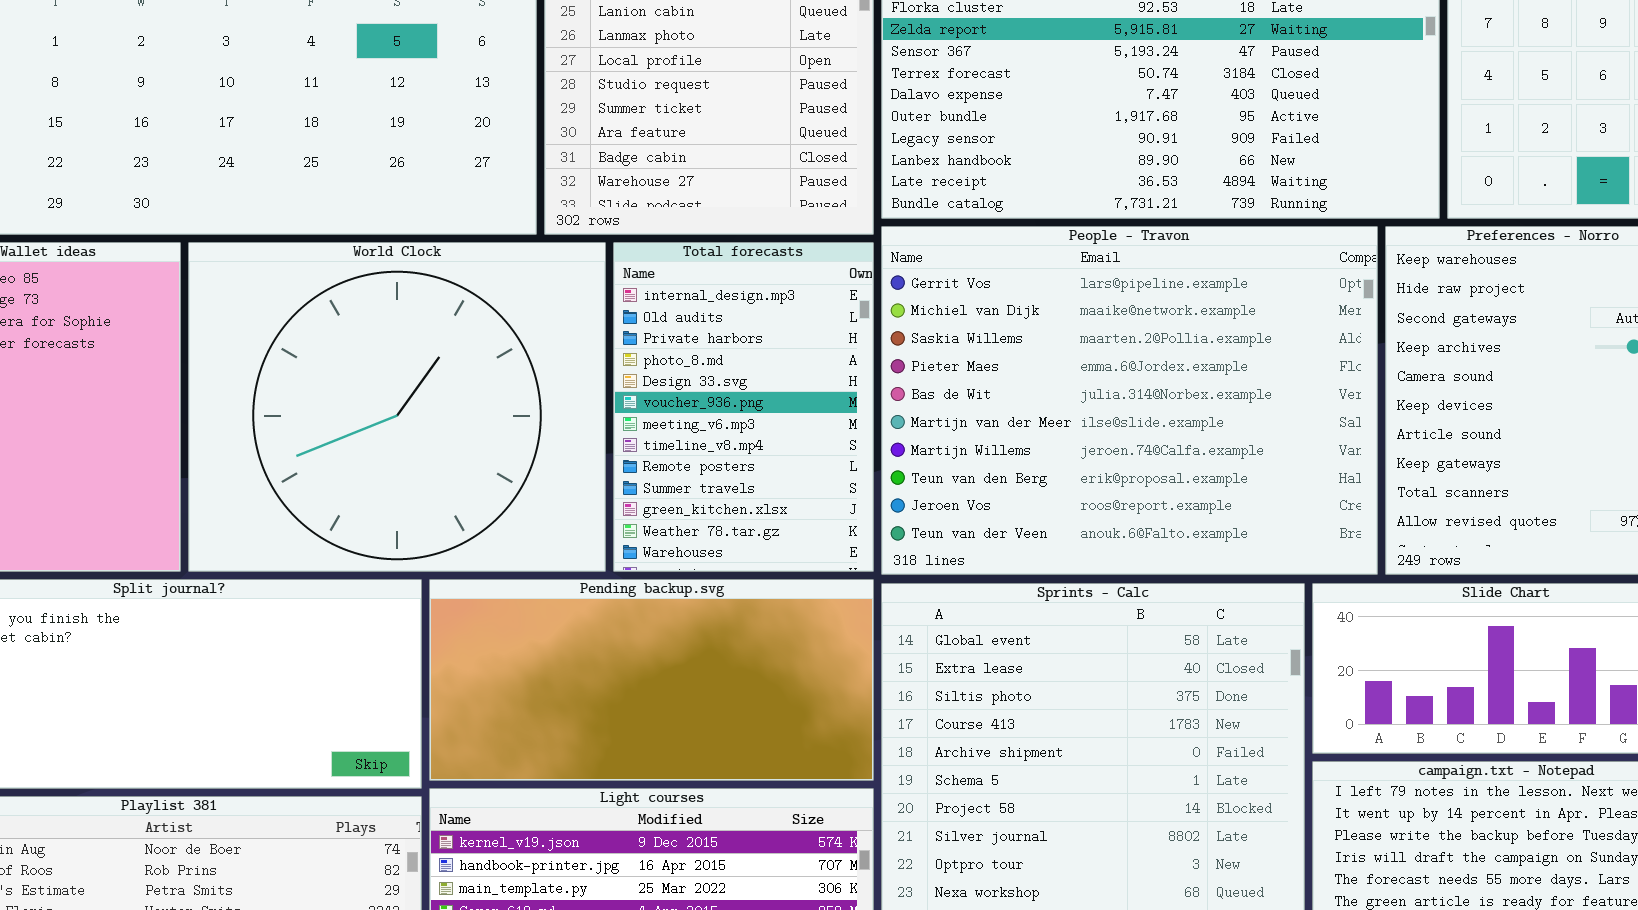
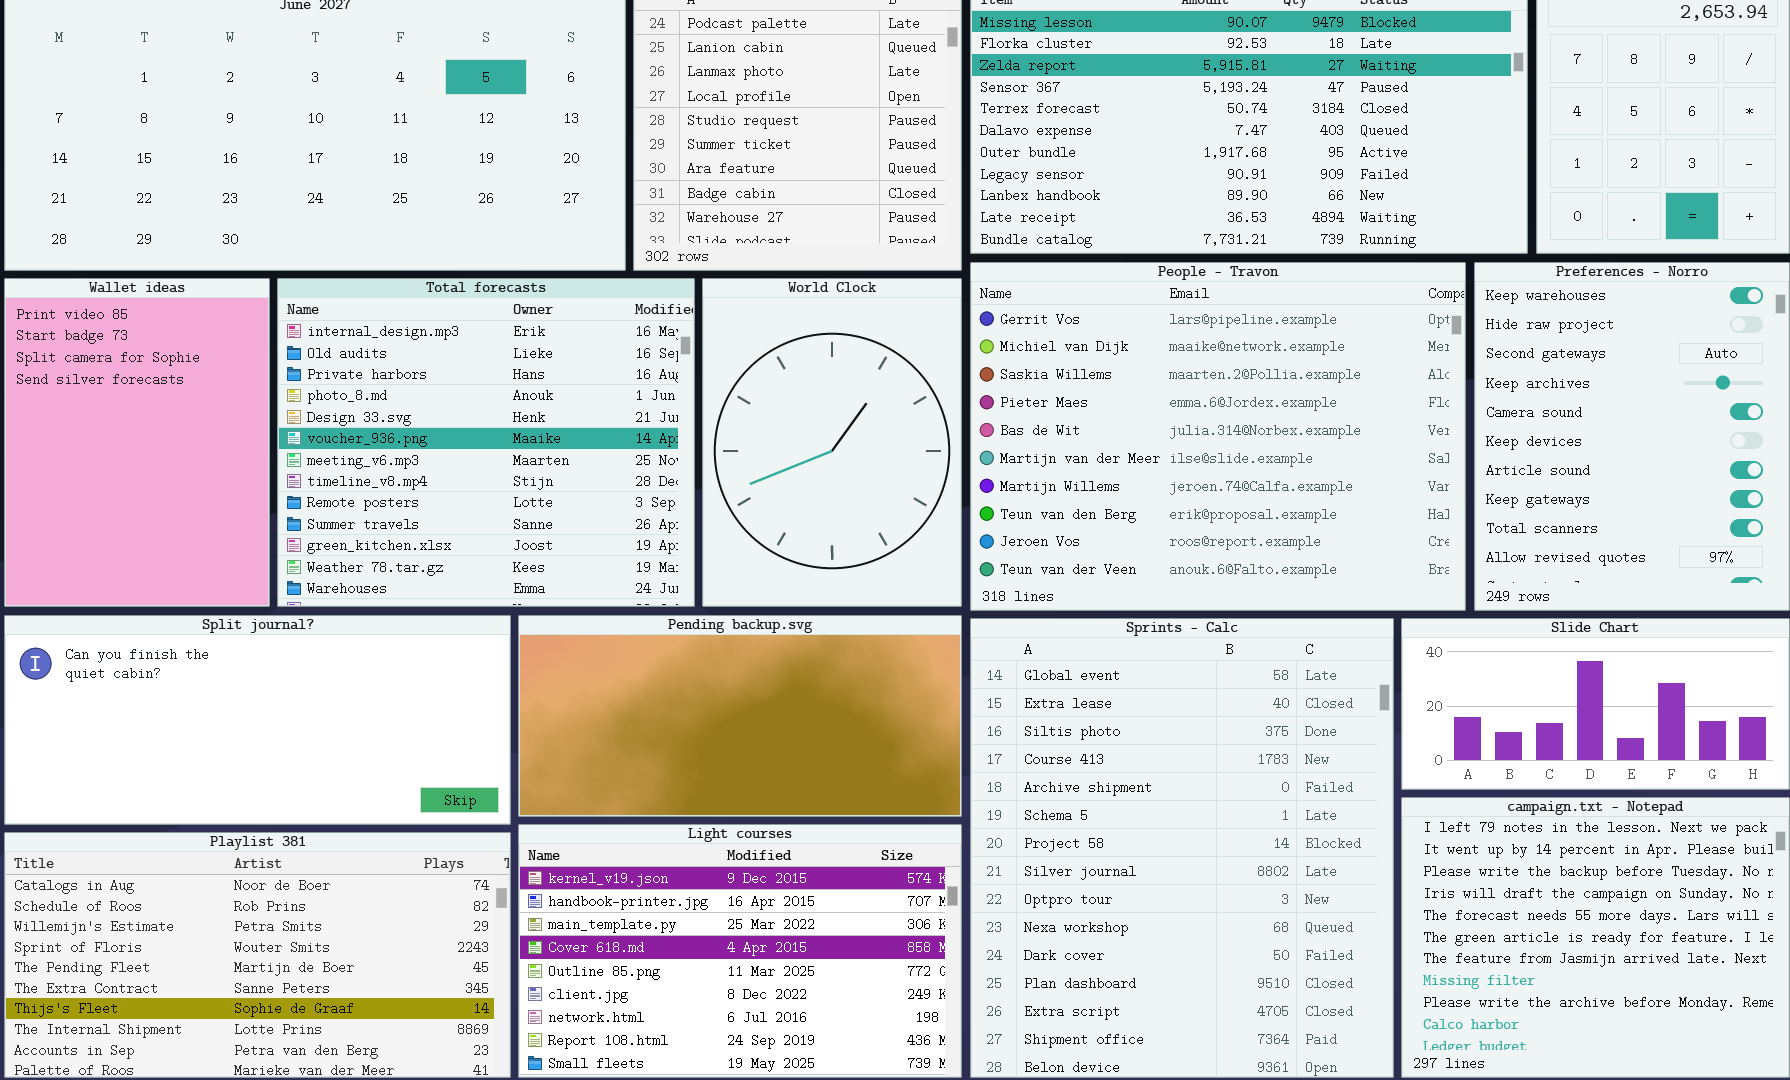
World Clock: [188,242,606,572] -> [702,278,962,607], moved, resized
Total forecasts: [613,242,874,572] -> [277,278,695,607], moved, resized

